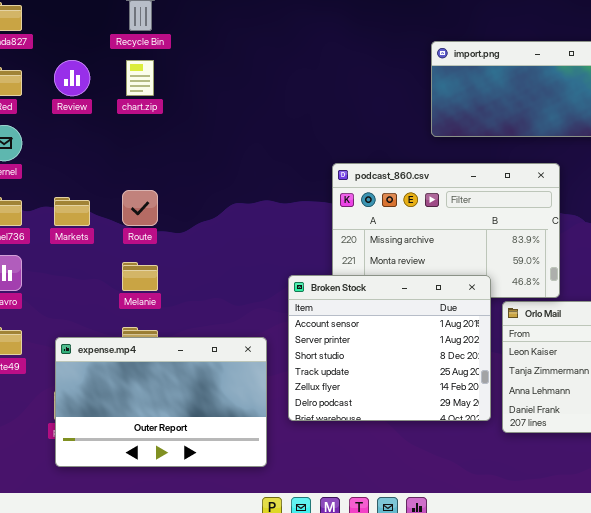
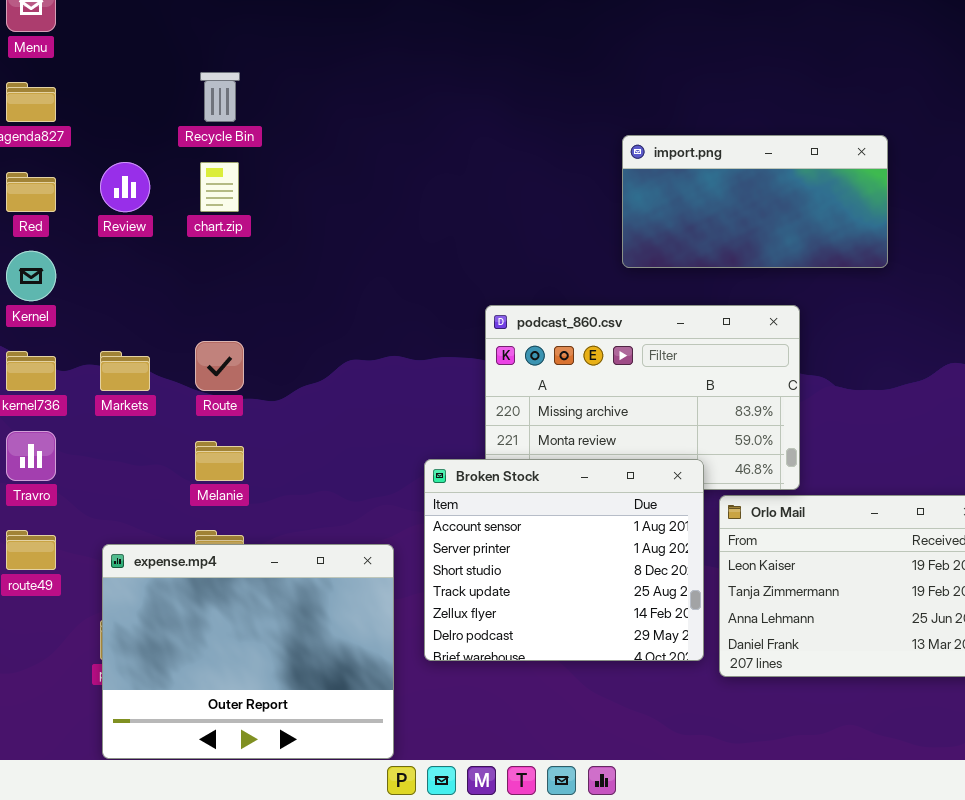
expense.mp4: [55,337,267,467] -> [102,544,394,759], resized

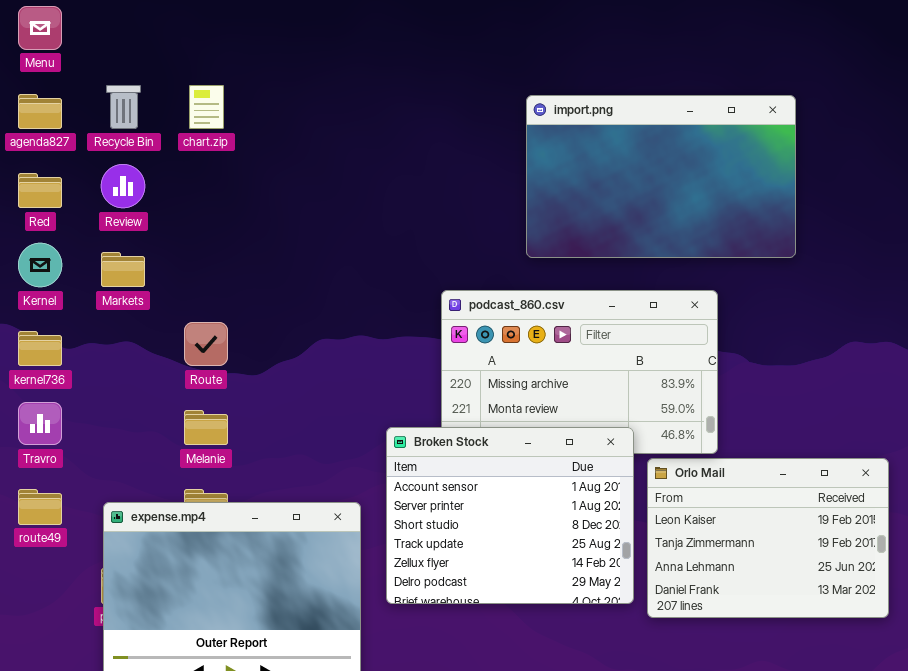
Recycle Bin: [200,72,240,122] -> [106,85,141,129], moved
import.png: [622,135,888,268] -> [526,95,796,258], resized
chart.zip: [200,162,239,212] -> [189,85,224,129], moved
Markets: [100,351,150,391] -> [101,252,145,287], moved

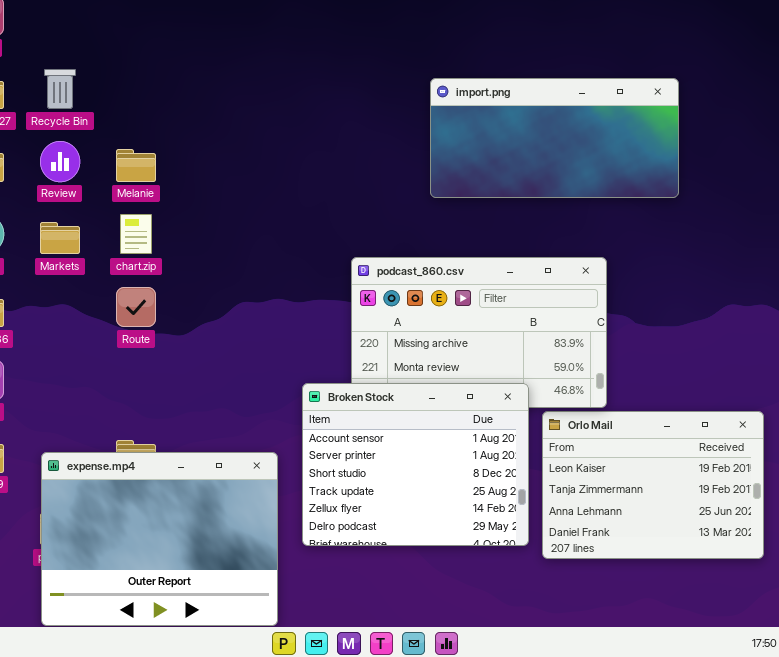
chart.zip: [189,85,224,129] -> [120,214,152,254], moved
import.png: [526,95,796,258] -> [430,78,679,198], resized
Melanie: [184,410,228,445] -> [116,149,156,182], moved

